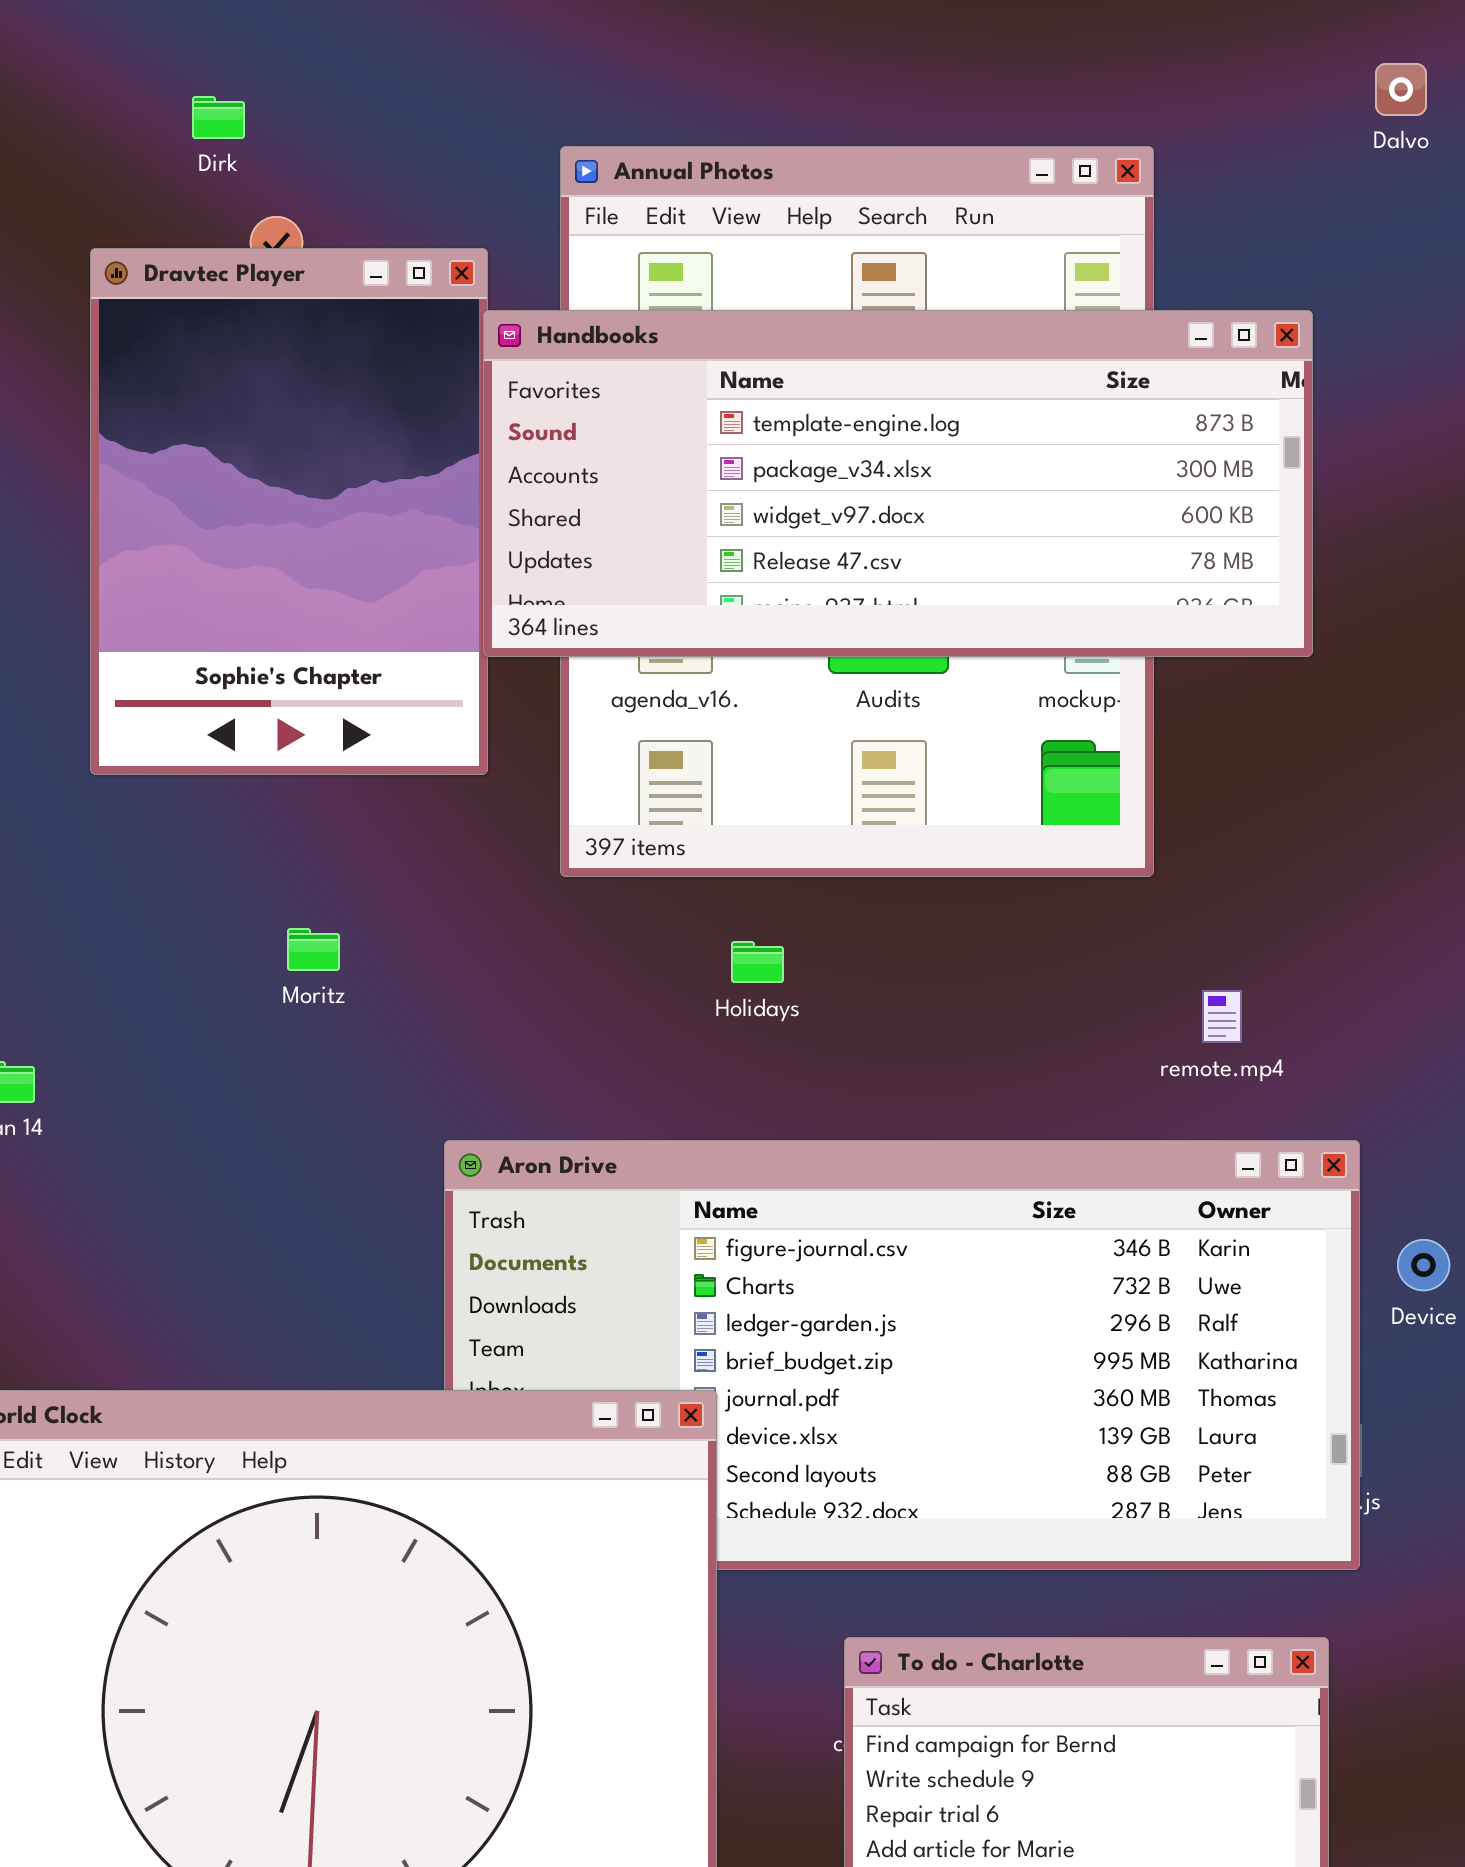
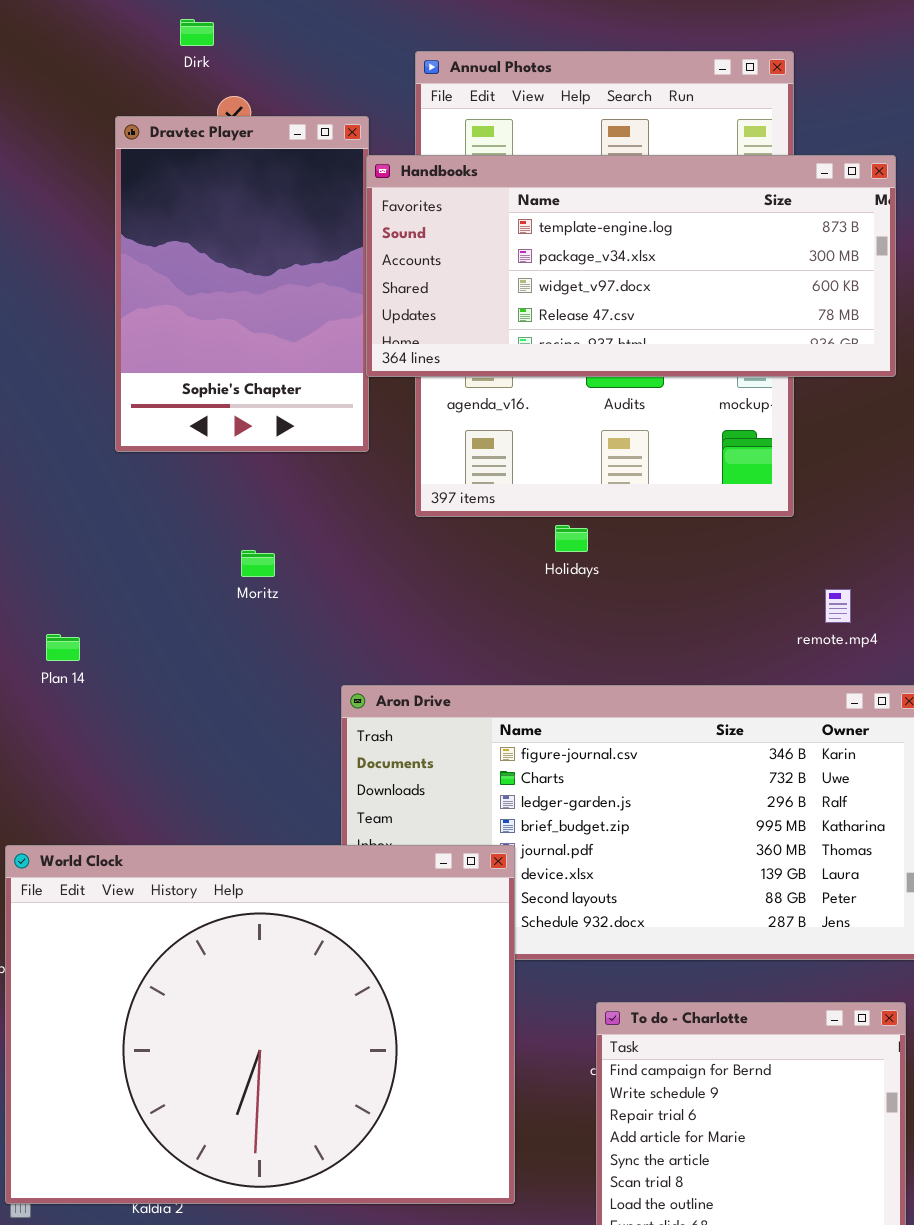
Holidays: [731,941,784,983] -> [555,525,588,552], moved

